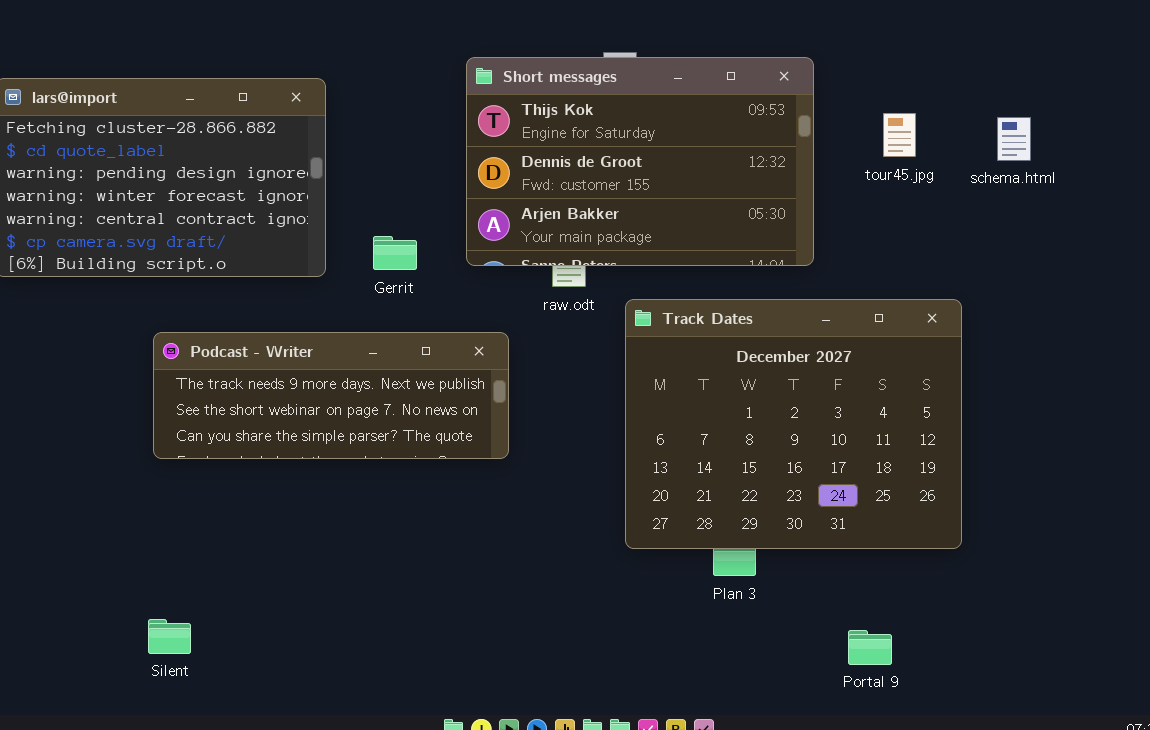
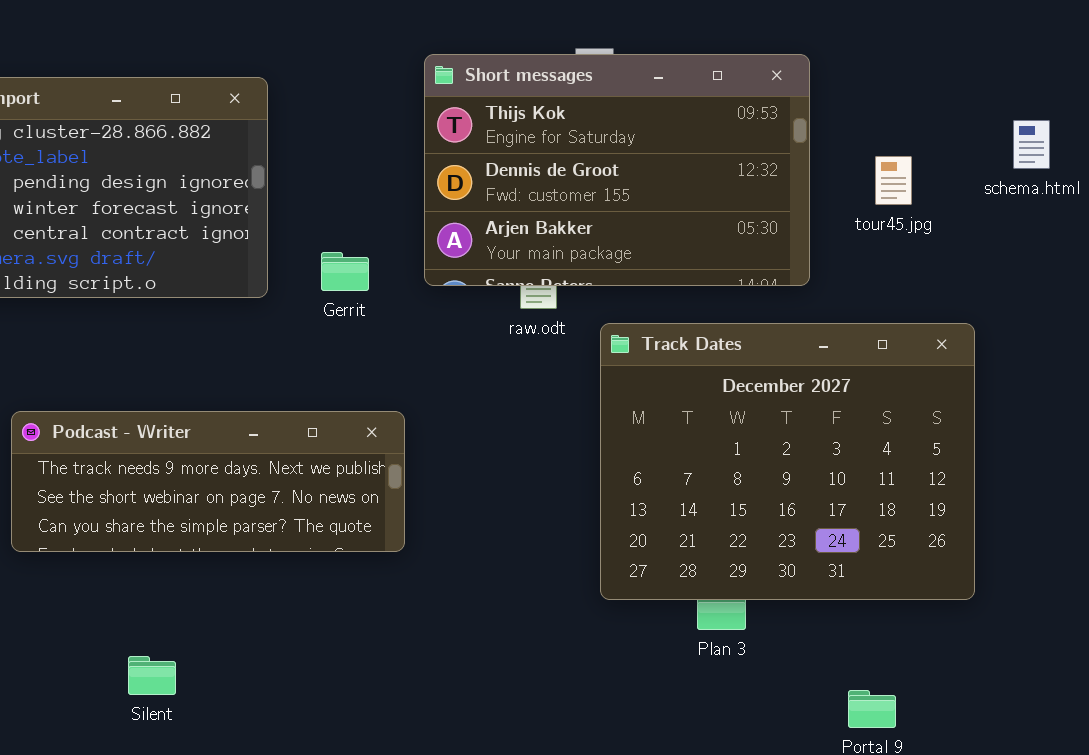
tour45.jpg: [883,113,916,157] -> [875,156,912,205], moved
Podcast - Writer: [153,332,509,459] -> [11,411,405,552], moved
Silent: [148,619,191,654] -> [128,656,176,695], moved

